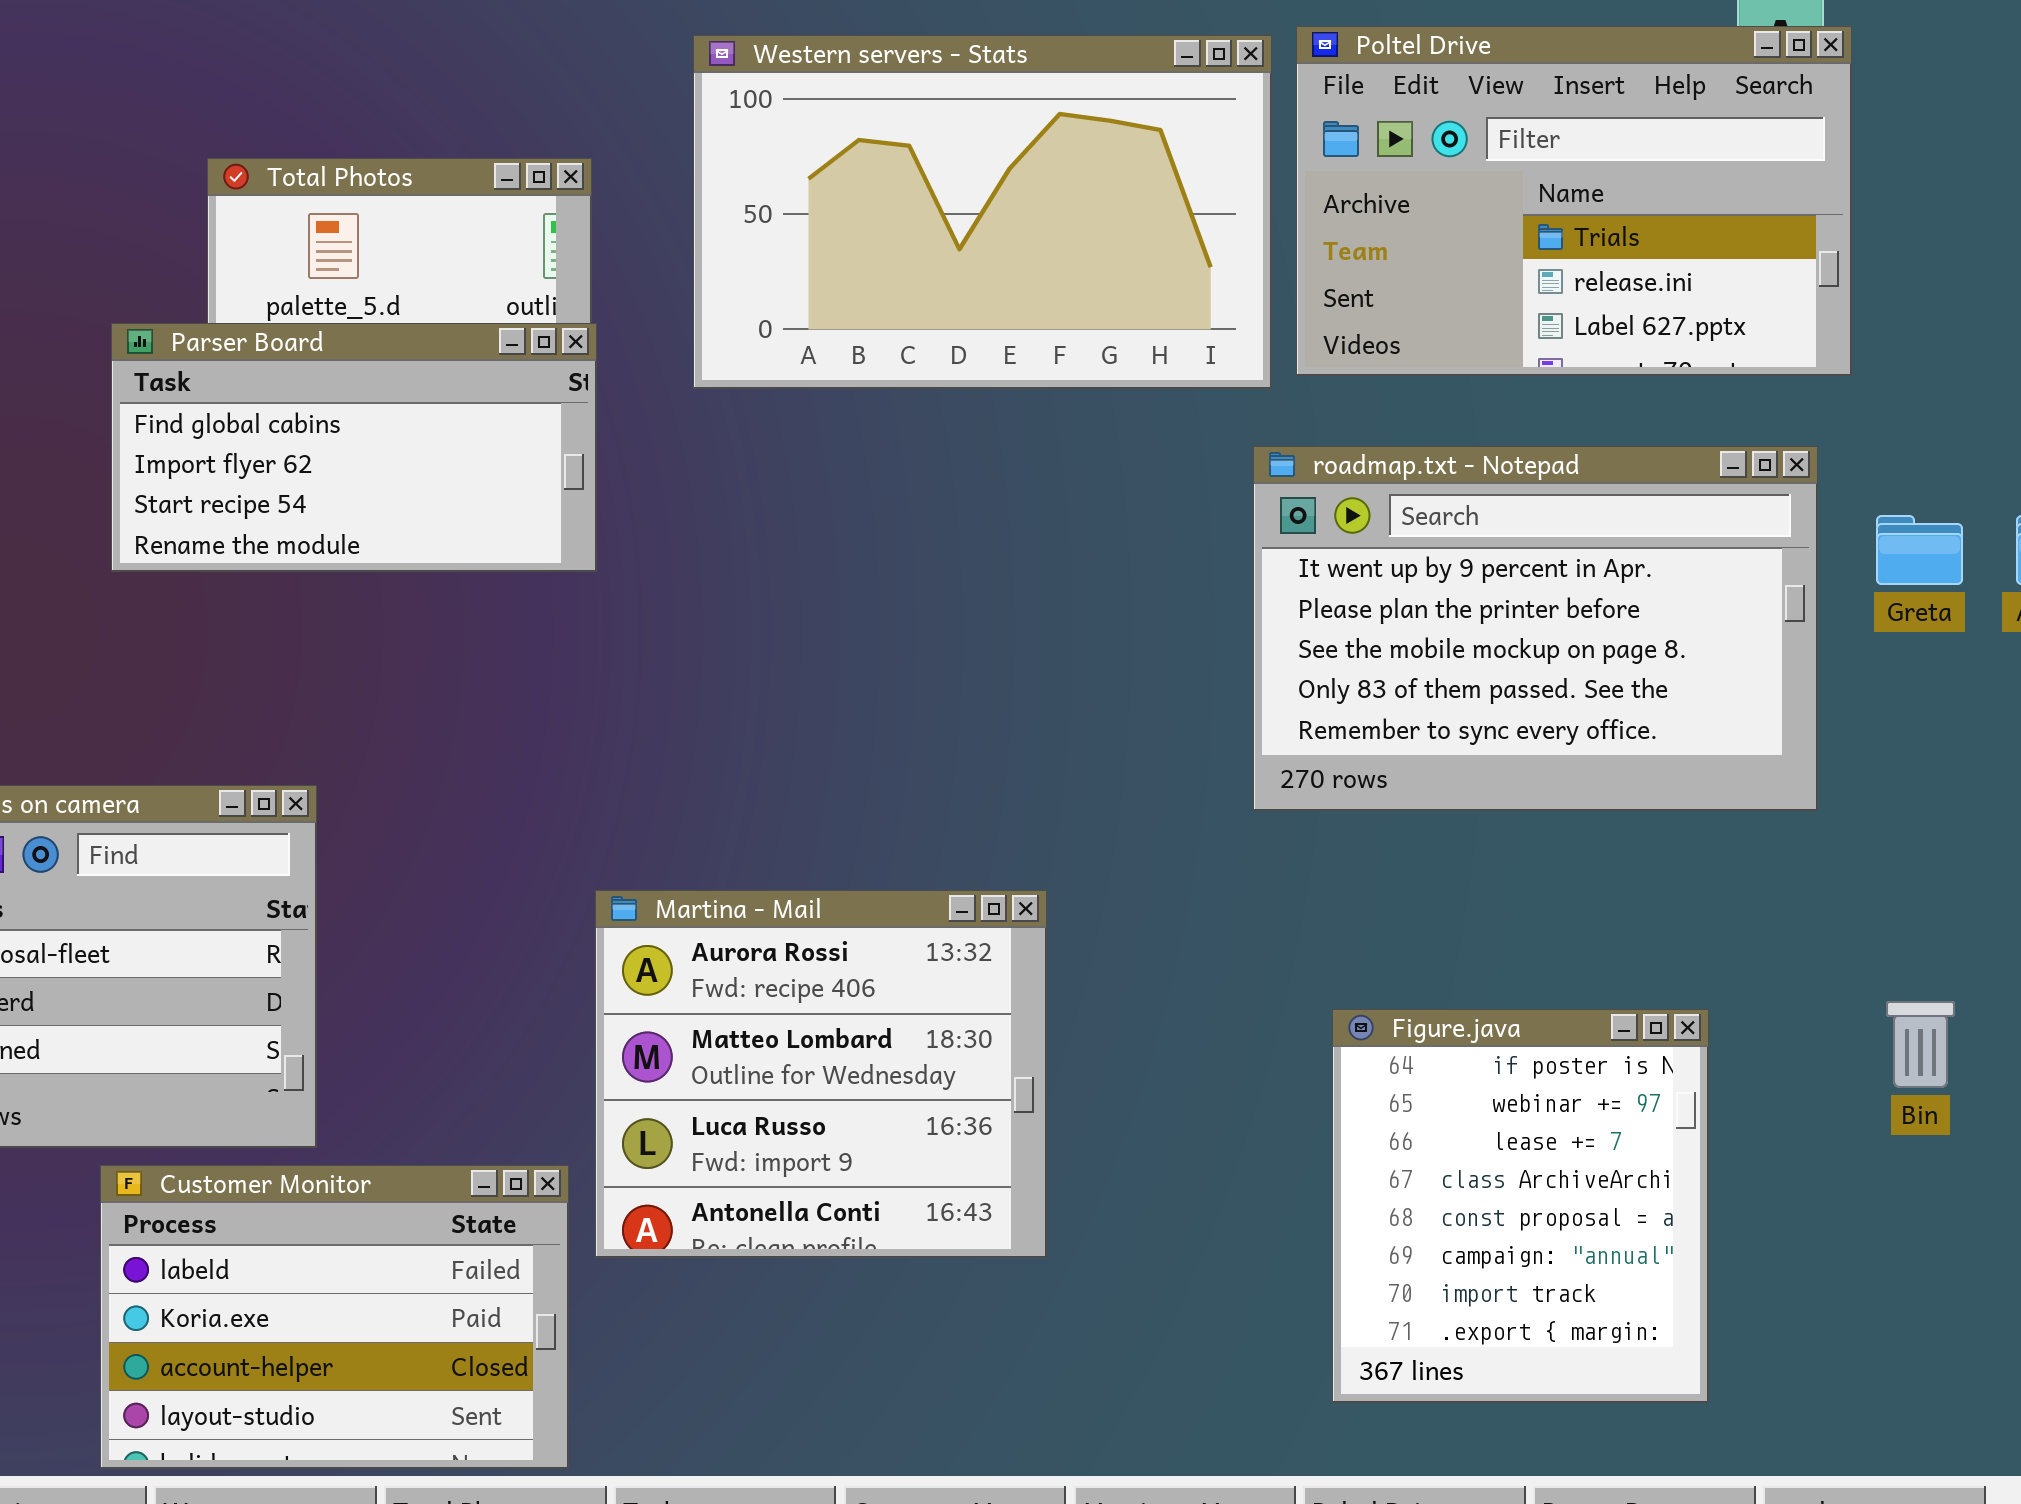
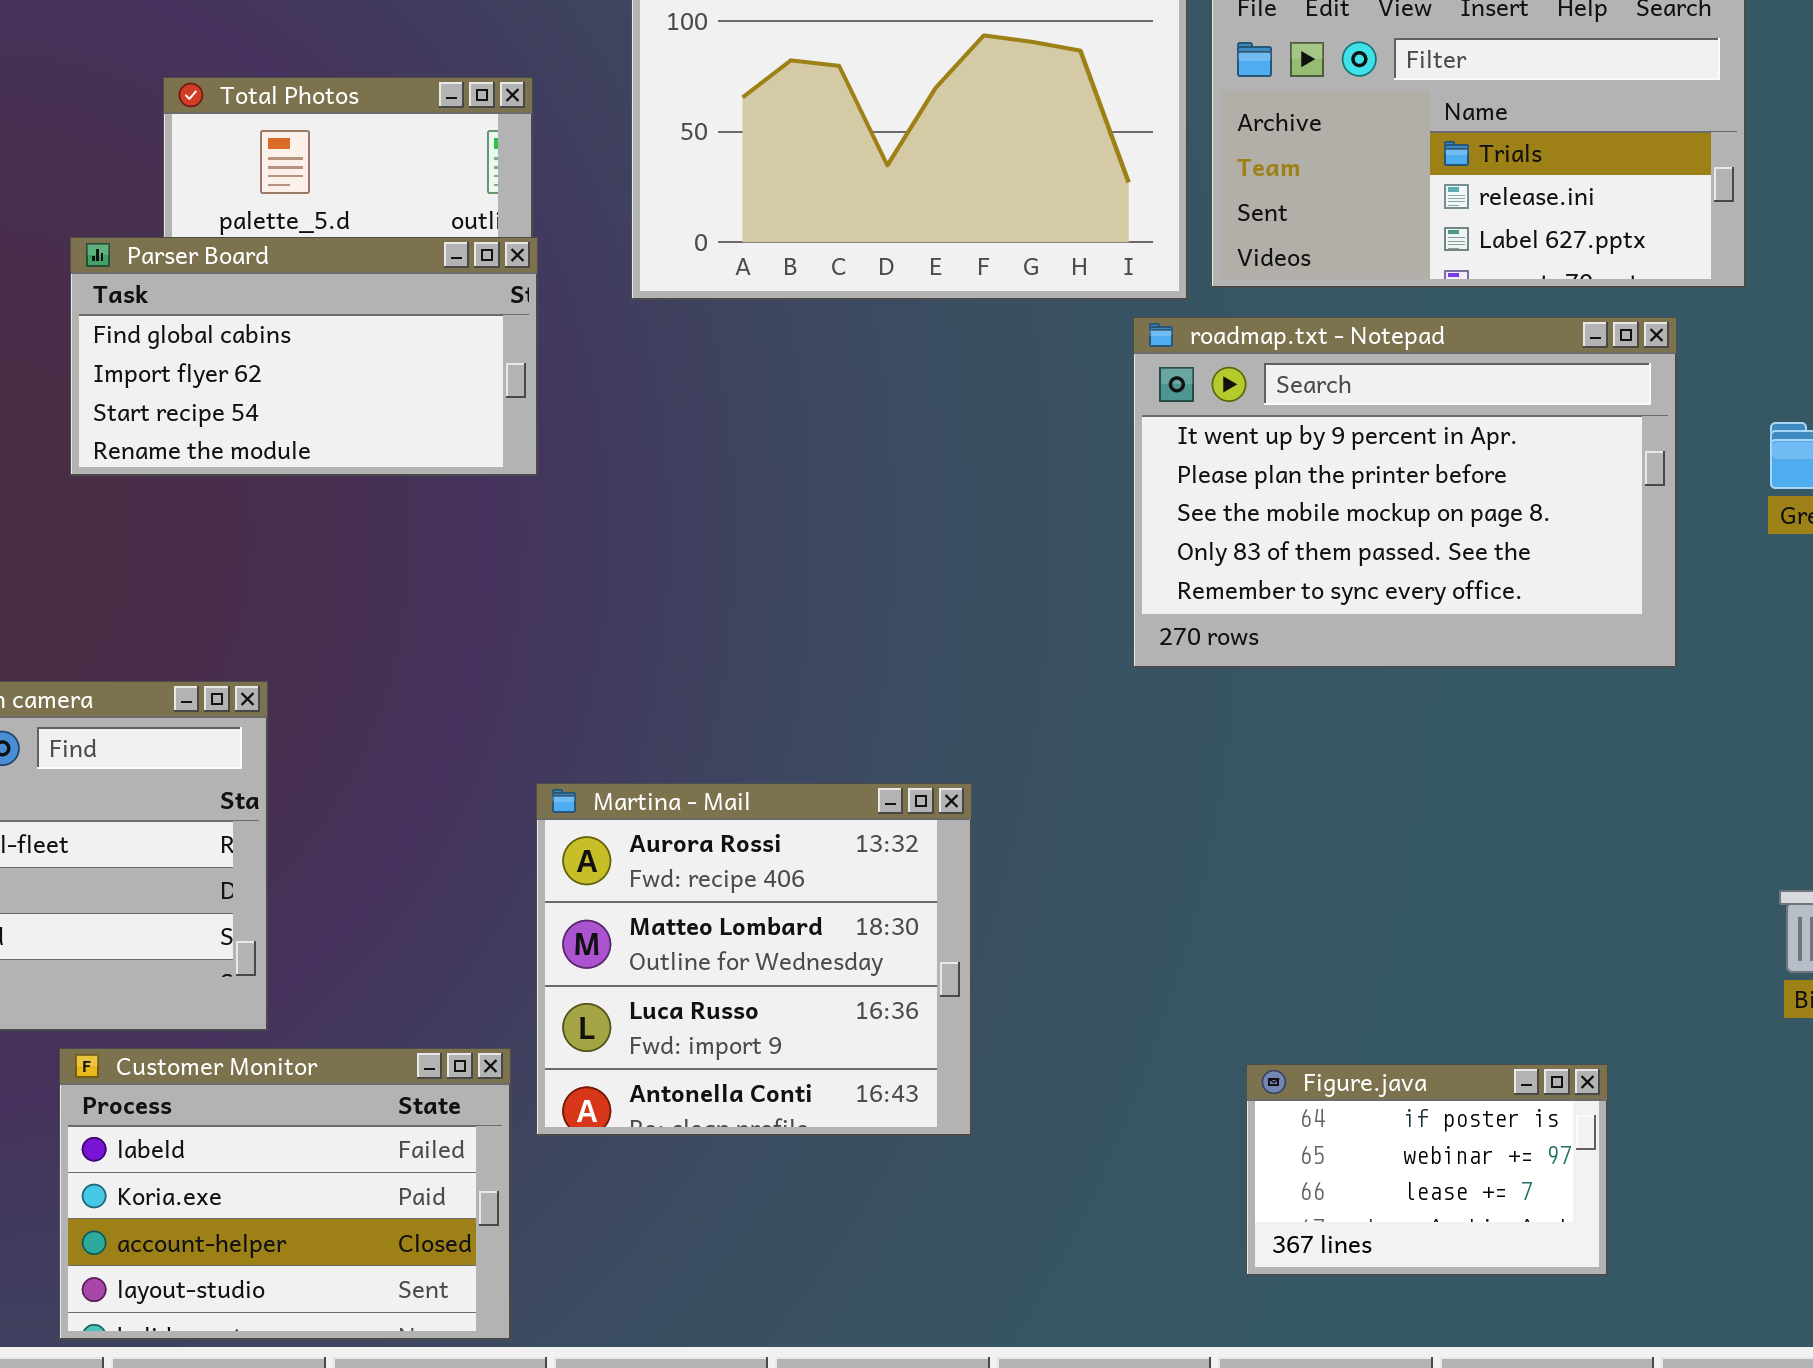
roadmap.txt - Notepad: [1253,446,1818,811] -> [1133,317,1677,668], moved
Figure.java: [1332,1009,1709,1403] -> [1246,1064,1608,1276], resized

